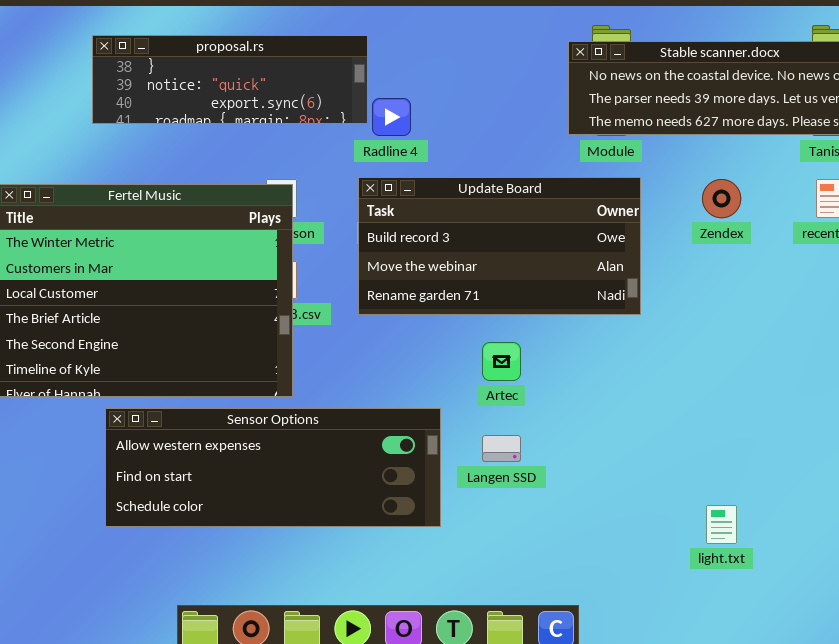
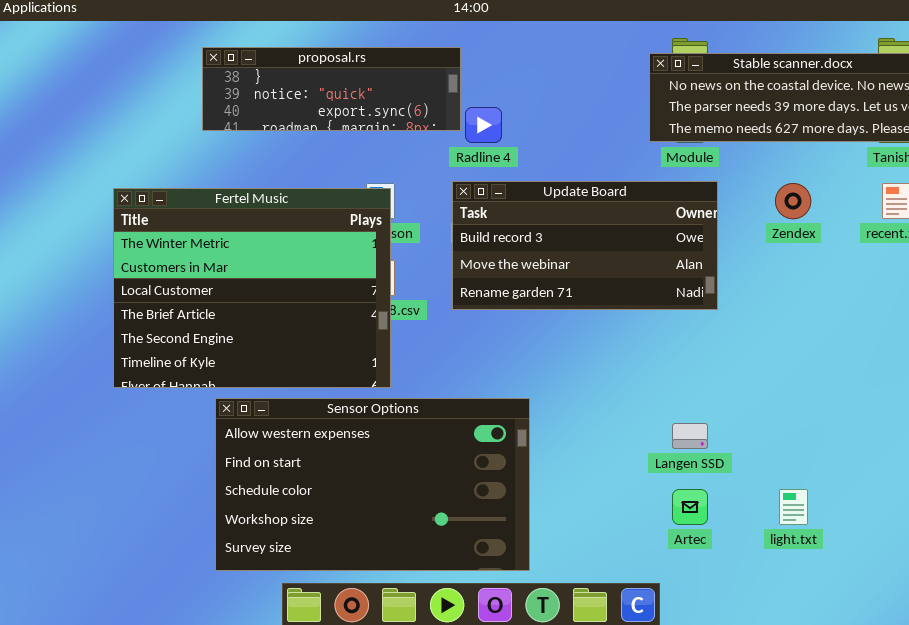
Artec: [482,342,521,381] -> [672,489,708,525], moved
Sensor Options: [105,408,441,527] -> [215,398,530,571], resized
Langen SSD: [482,435,521,462] -> [672,423,708,449], moved

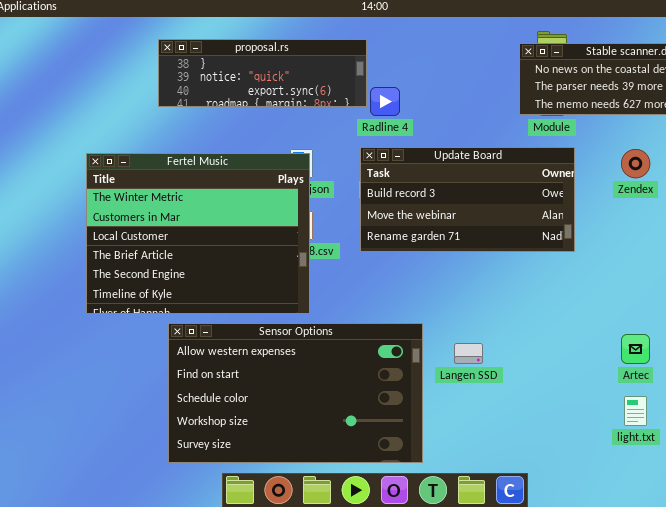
Langen SSD: [672,423,708,449] -> [454,343,483,364], moved
Artec: [672,489,708,525] -> [621,334,650,364], moved

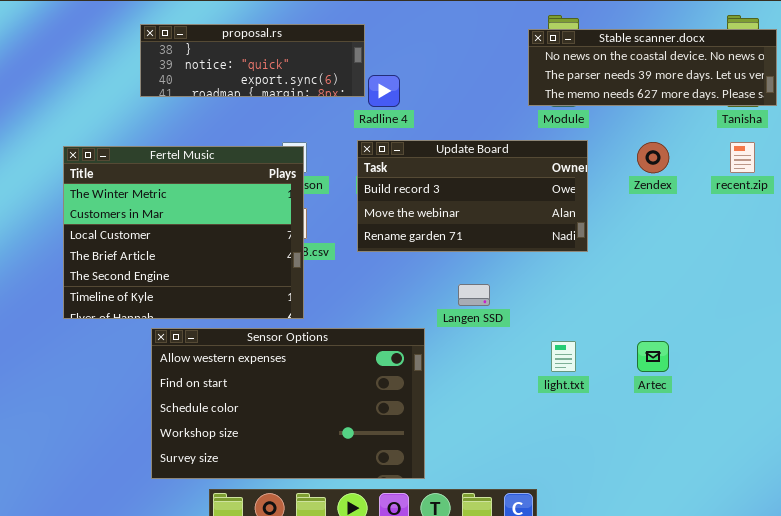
Langen SSD: [454,343,483,364] -> [458,284,490,306], moved
light.txt: [624,396,647,426] -> [551,341,576,372], moved

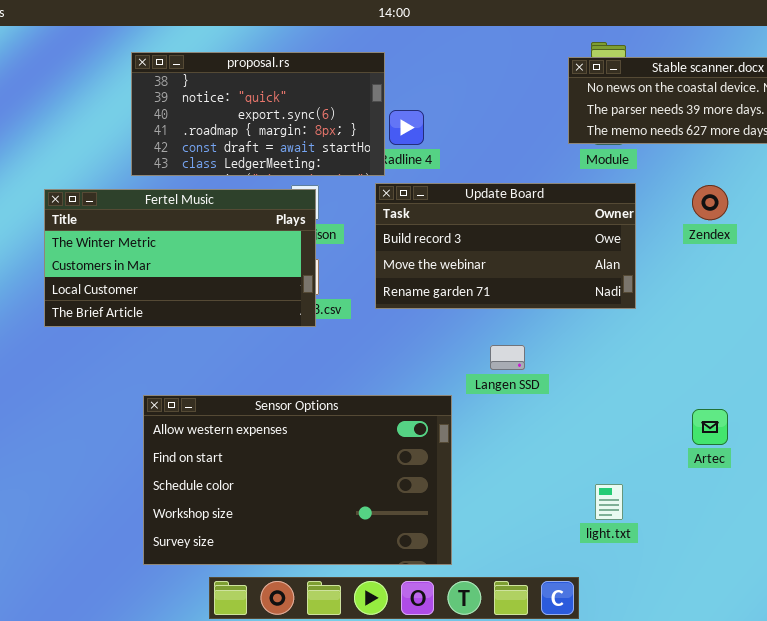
proposal.rs: [140,24,365,97] -> [131,52,385,176], resized
Fertel Music: [63,146,304,319] -> [44,189,316,327], resized
light.txt: [551,341,576,372] -> [595,484,623,520], moved

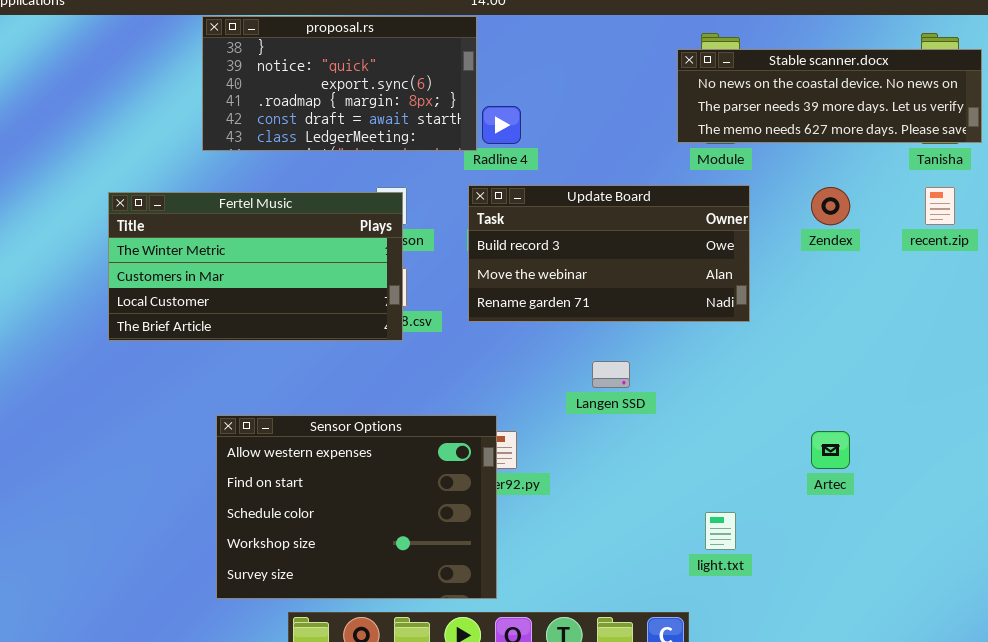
proposal.rs: [131,52,385,176] -> [202,16,477,151], moved
Sensor Options: [143,395,452,565] -> [216,415,497,599], resized

